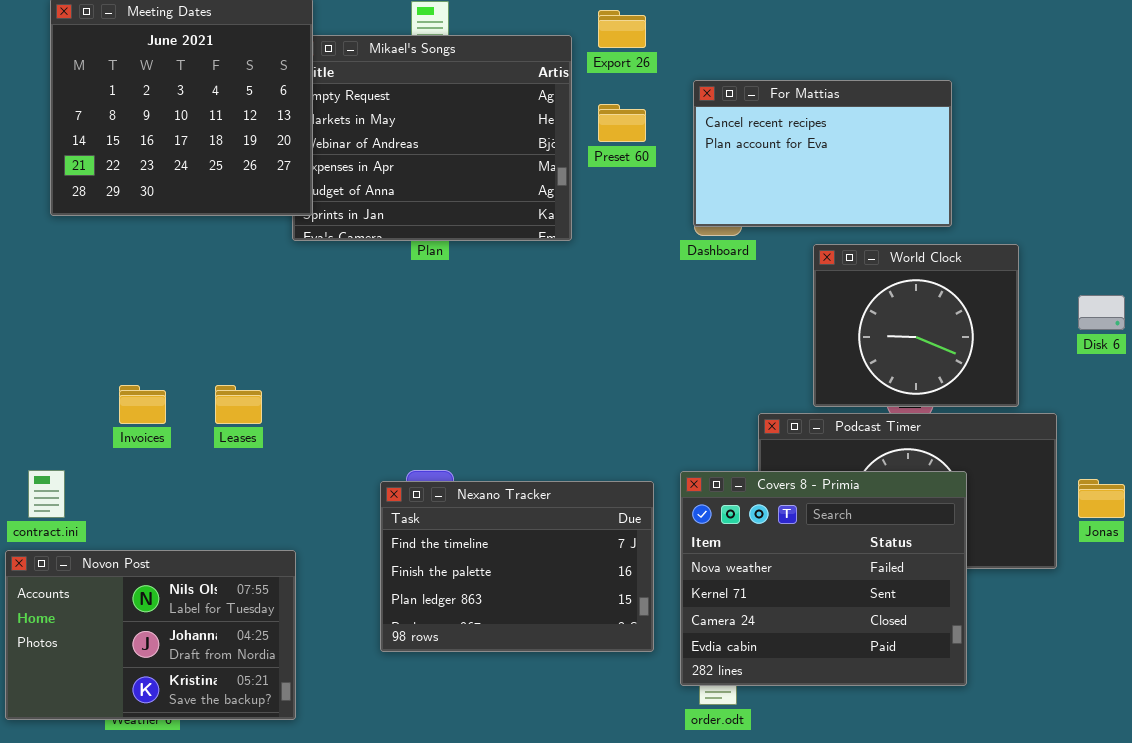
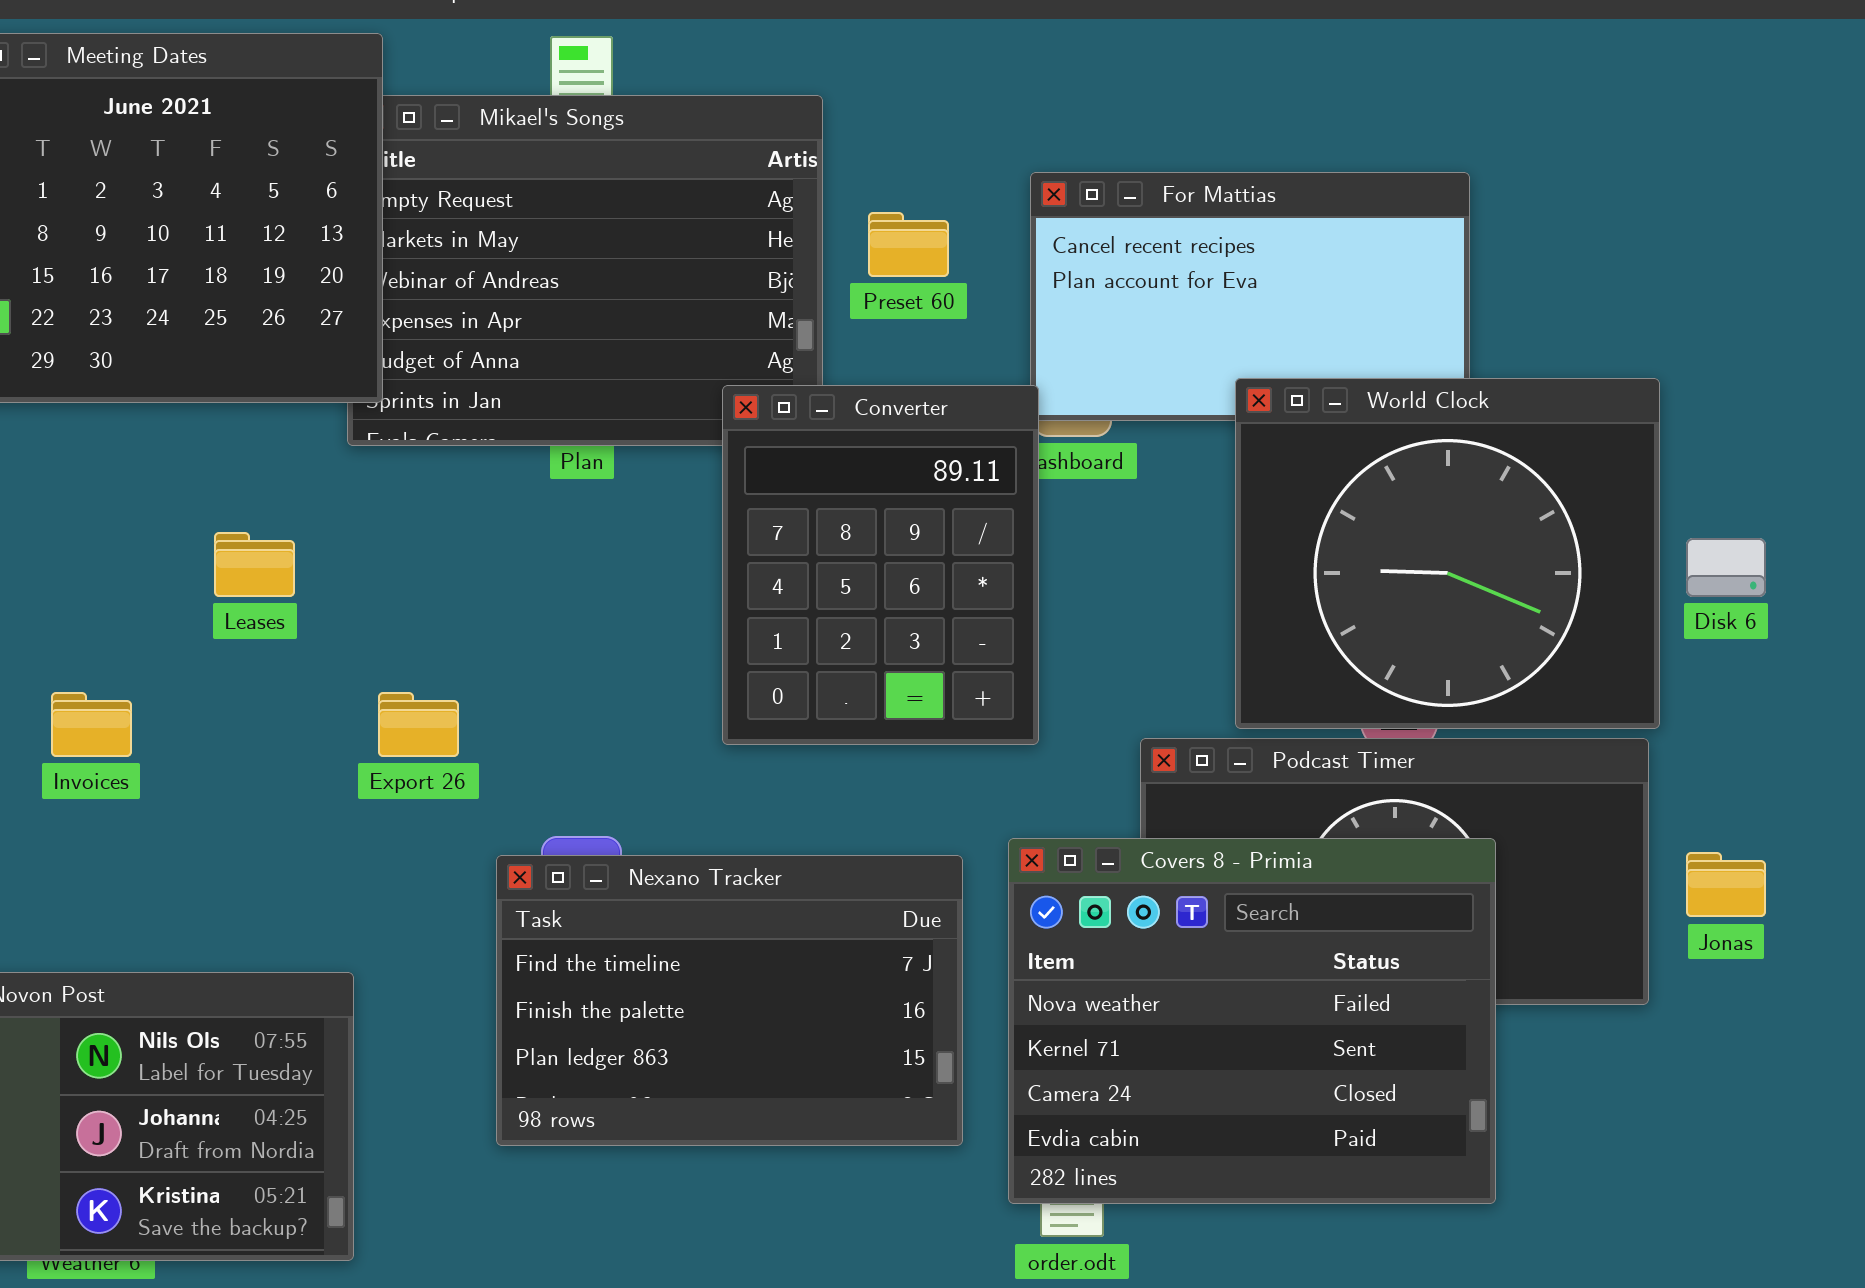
Export 26: [598,10,646,48] -> [378,692,459,757], moved
Converter: none -> [722,385,1039,745], opened
World Clock: [813,244,1019,407] -> [1235,378,1660,729], resized
Leases: [215,385,262,424] -> [214,532,295,597], moved

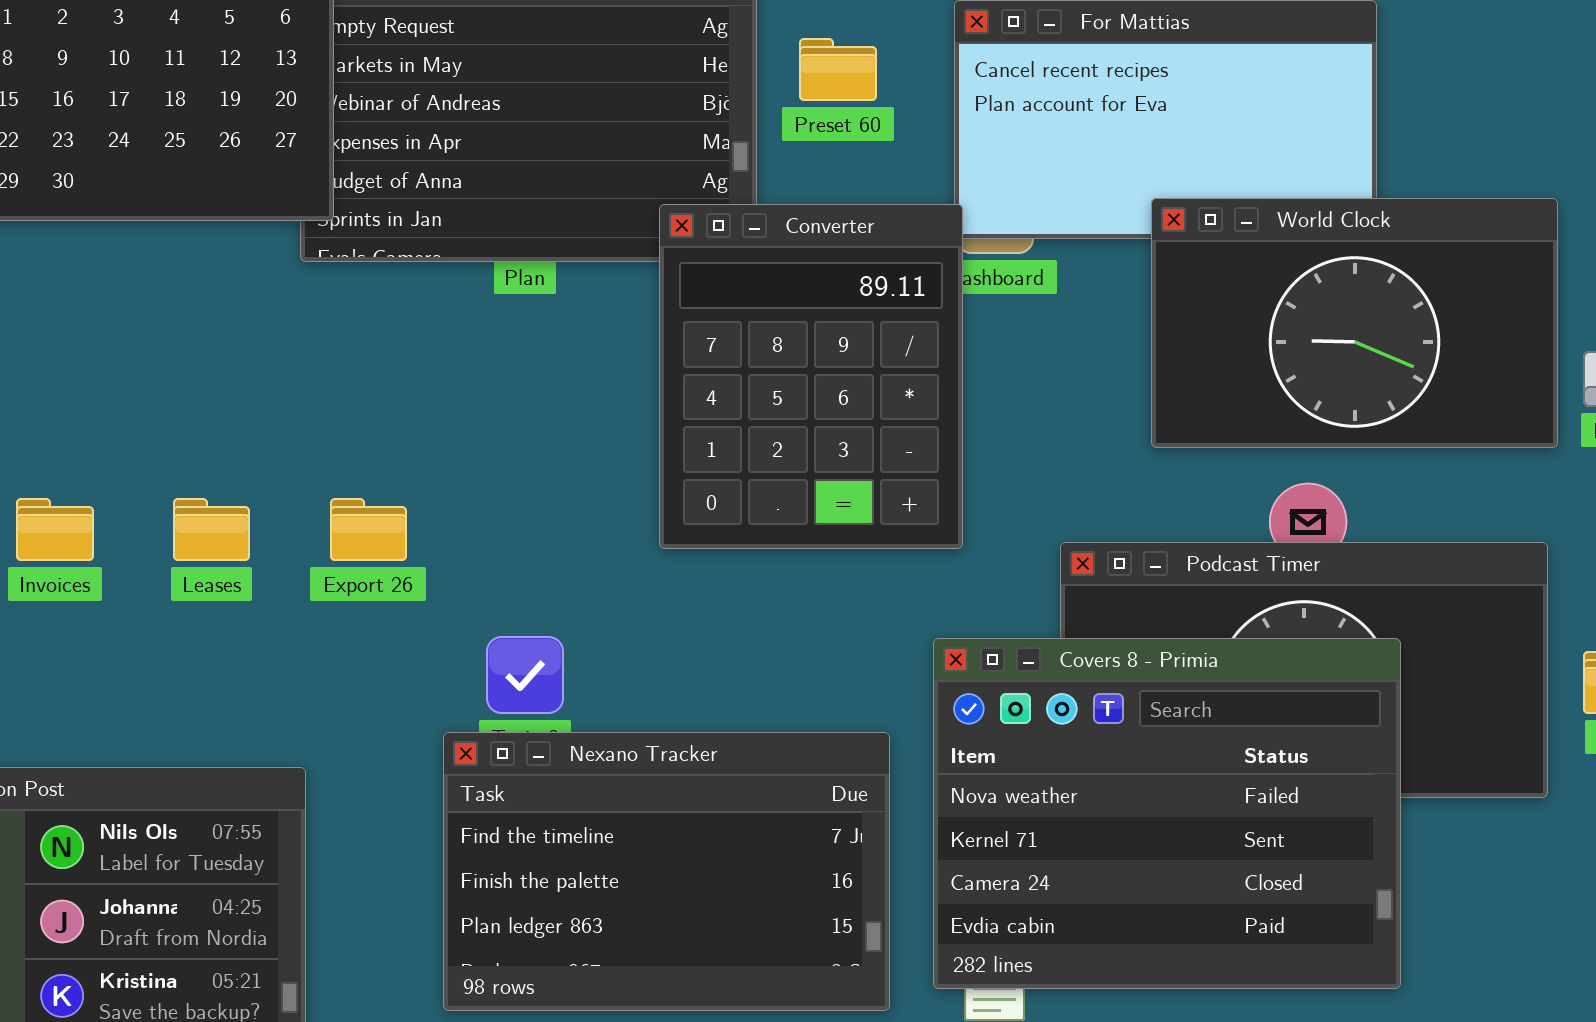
World Clock: [1235,378,1660,729] -> [1151,198,1558,448], resized
Leases: [214,532,295,597] -> [173,498,250,561], moved
Nexano Tracker: [496,855,963,1146] -> [443,732,890,1011], moved

